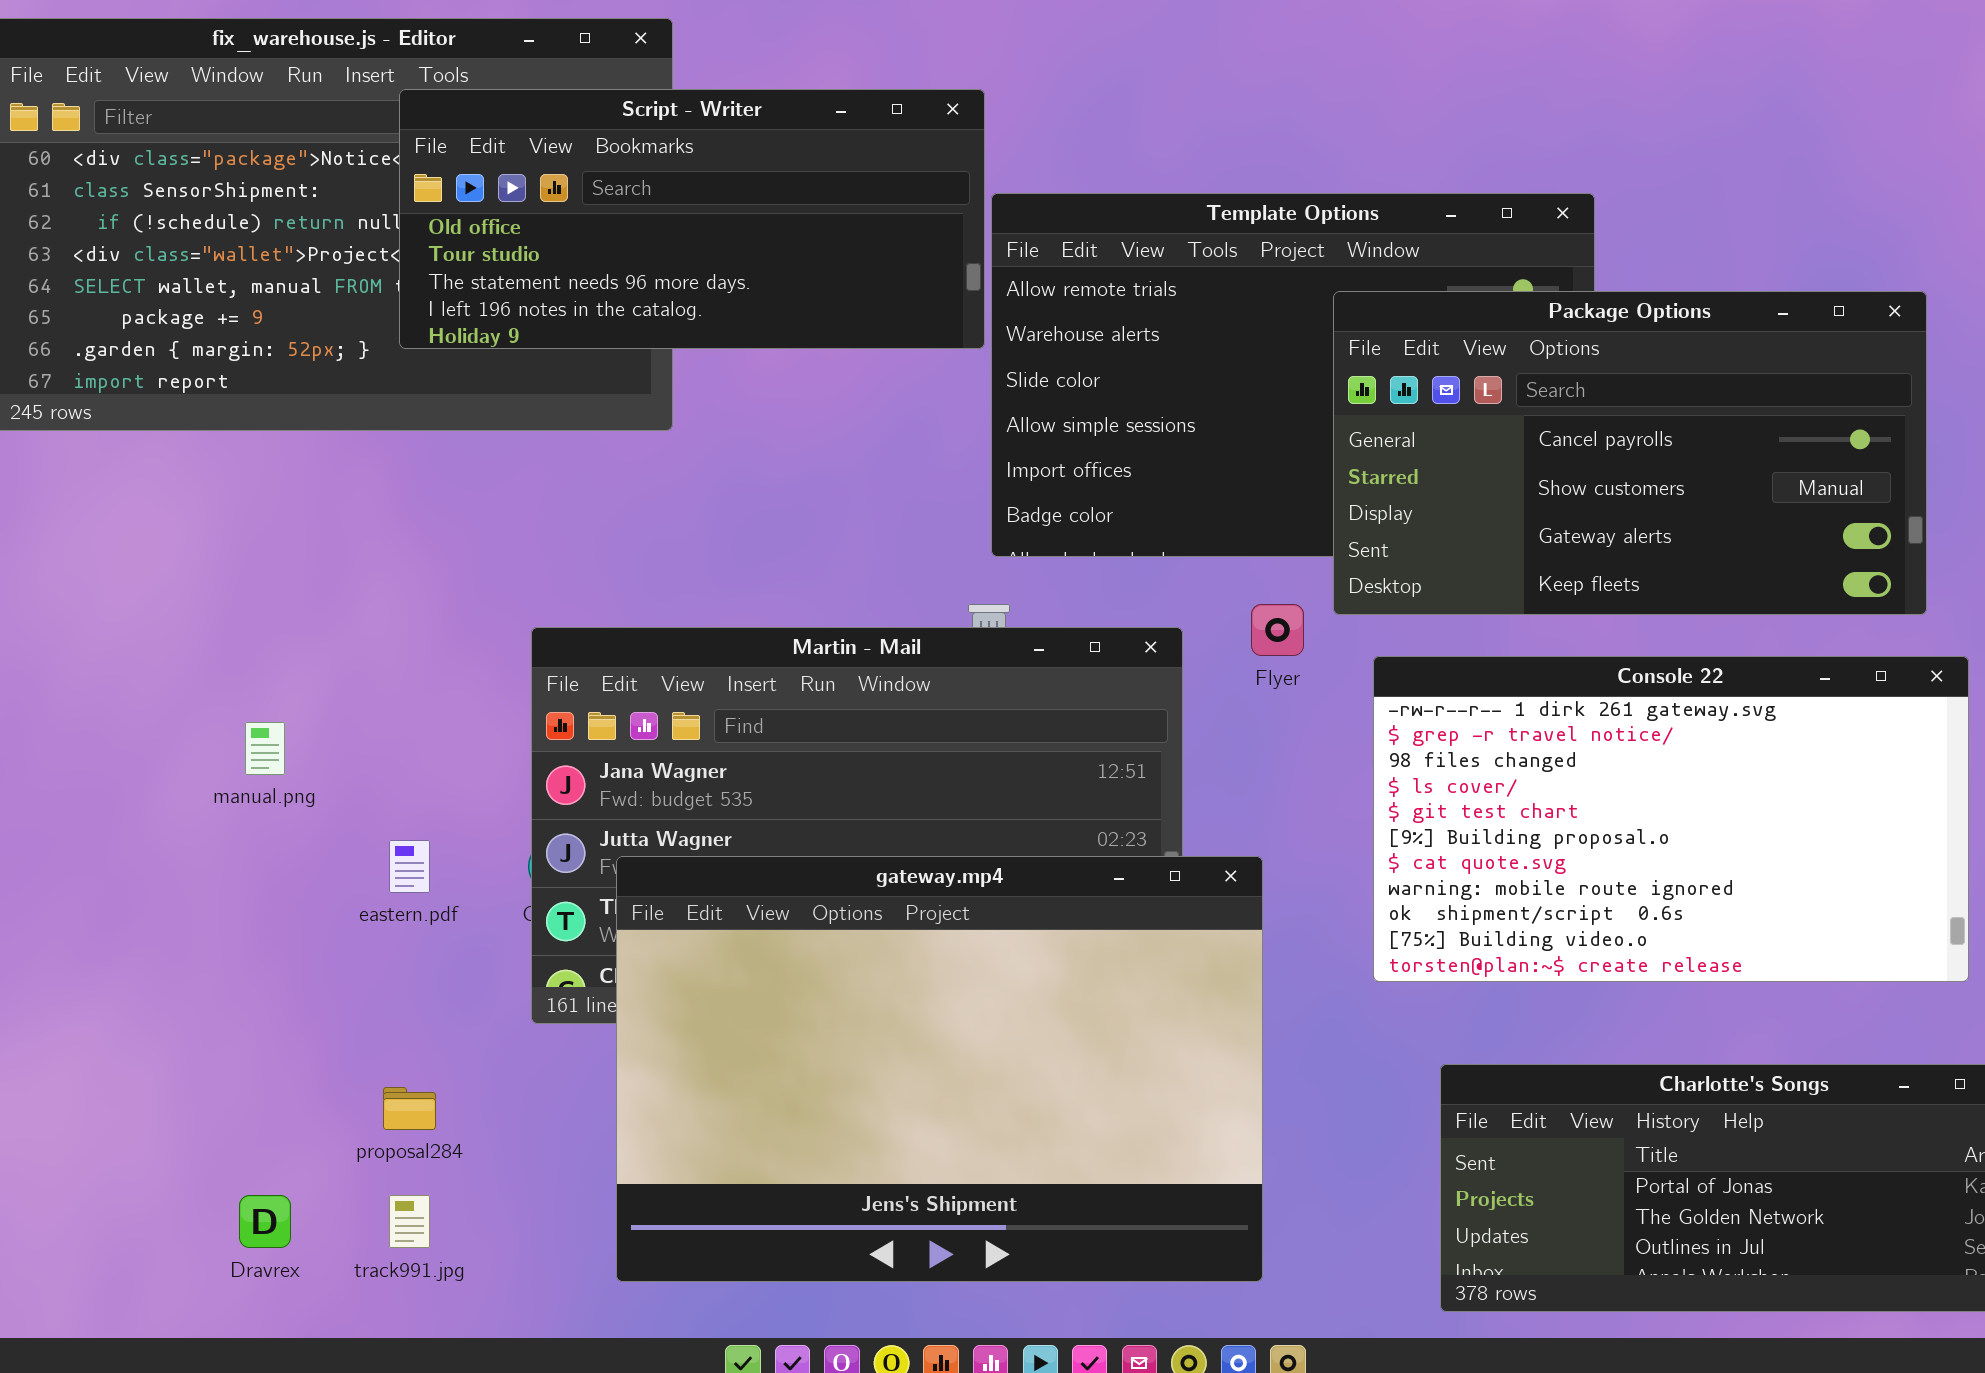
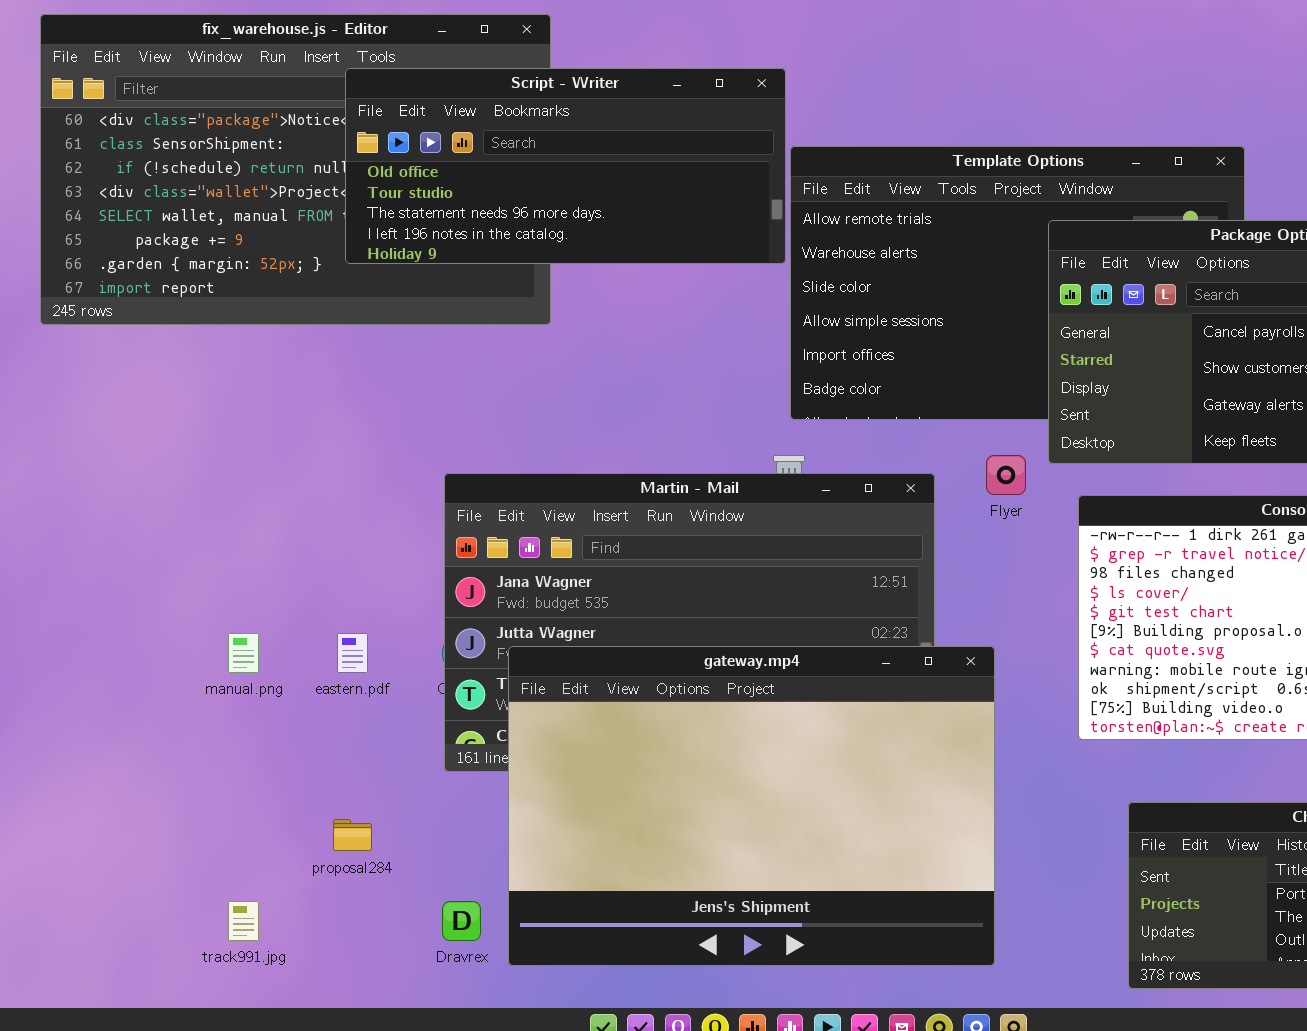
manual.png: [245,722,285,775] -> [228,633,259,673], moved
Dravrex: [239,1195,291,1248] -> [442,901,481,941], moved
track991.jpg: [389,1195,430,1248] -> [228,901,259,941], moved

